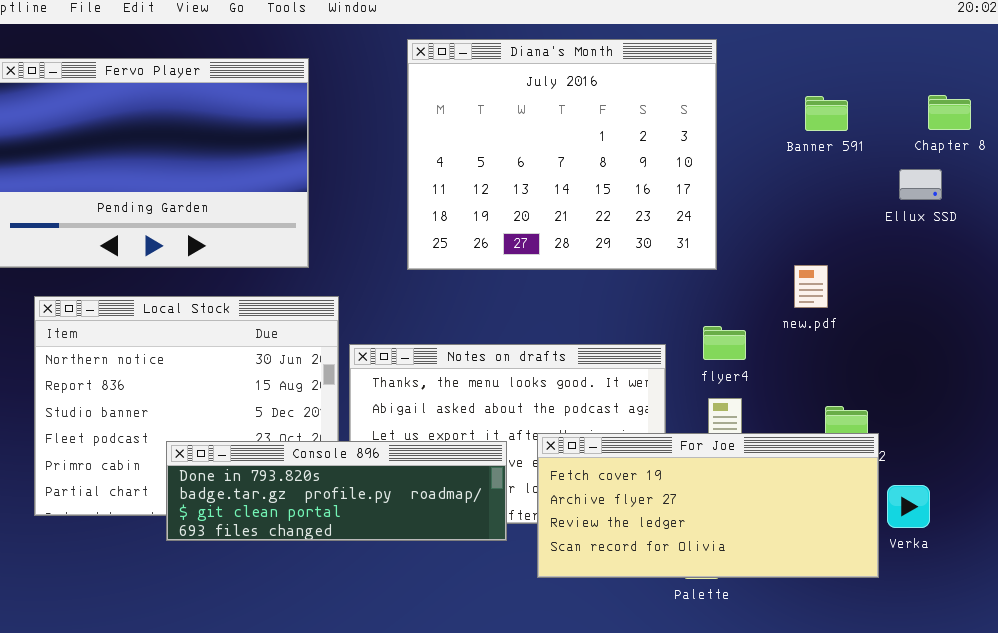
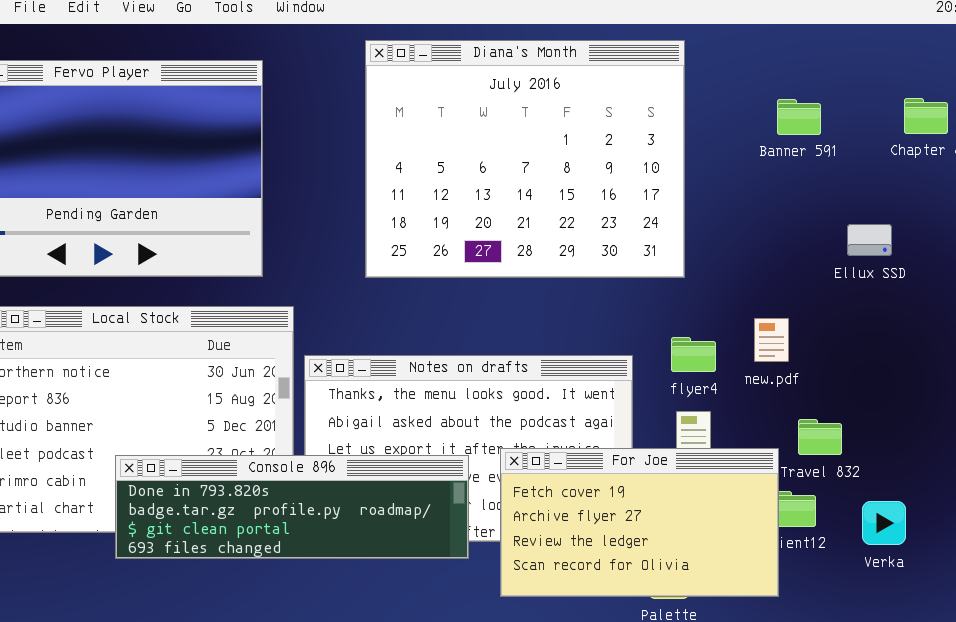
Ellux SSD: [899,169,942,200] -> [847,224,892,256], moved
new.pdf: [794,265,828,308] -> [754,318,789,362], moved
For Joe: [537,433,879,578] -> [500,448,779,597], resized

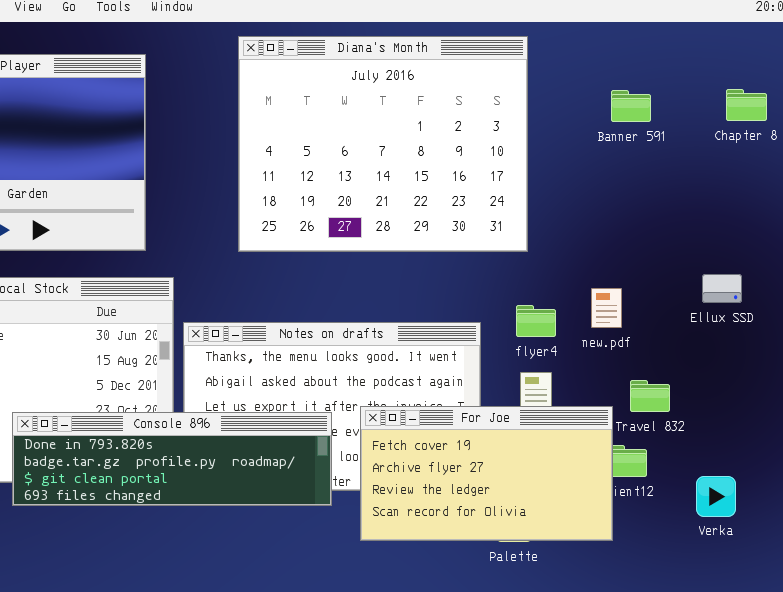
Ellux SSD: [847,224,892,256] -> [702,274,742,303], moved
Verka: [862,501,906,545] -> [696,476,736,517], moved

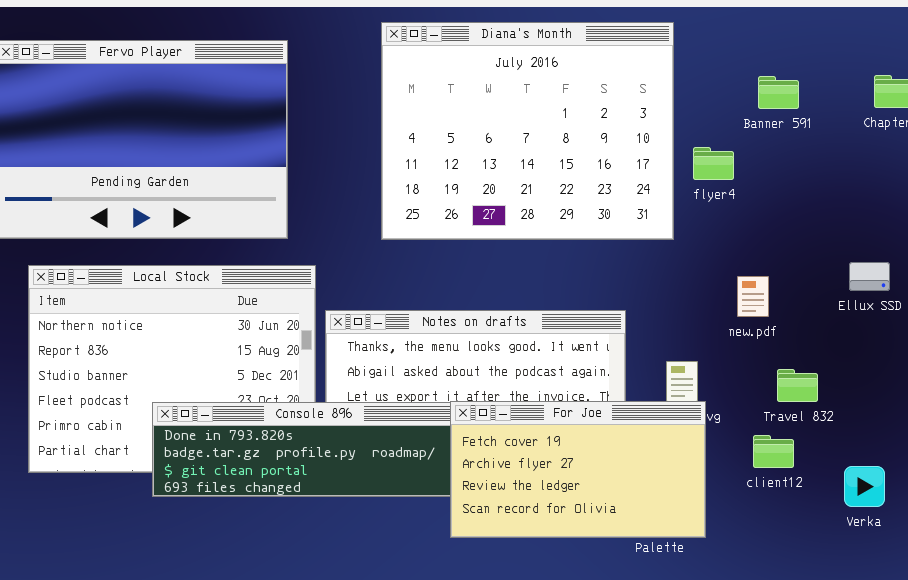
flyer4: [516,305,556,337] -> [693,147,734,180], moved
For Joe: [360,406,613,541] -> [450,401,706,538], moved

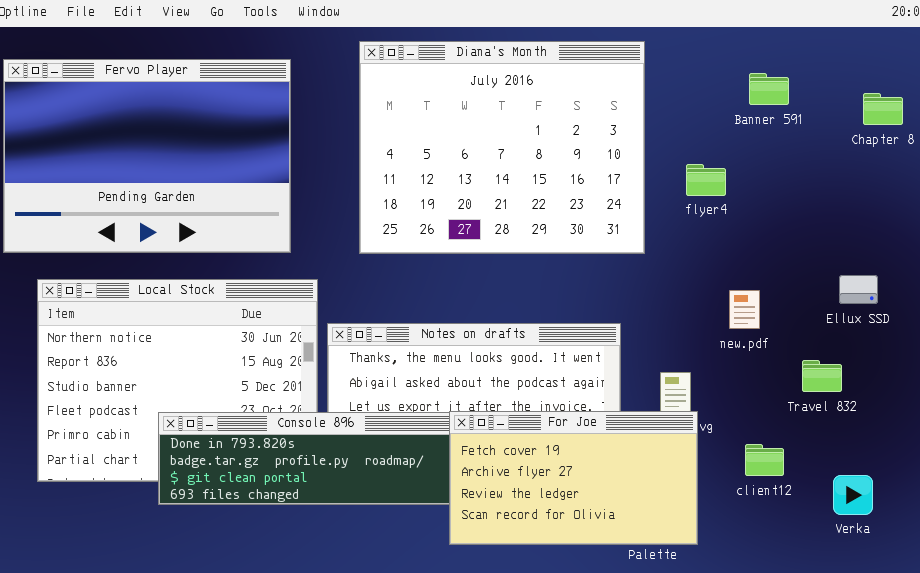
Diana's Month: [381,22,674,240] -> [359,41,645,254], moved
Banner 591: [758,76,799,109] -> [749,73,789,105], moved
Travel 832: [777,369,818,402] -> [802,360,842,392], moved

